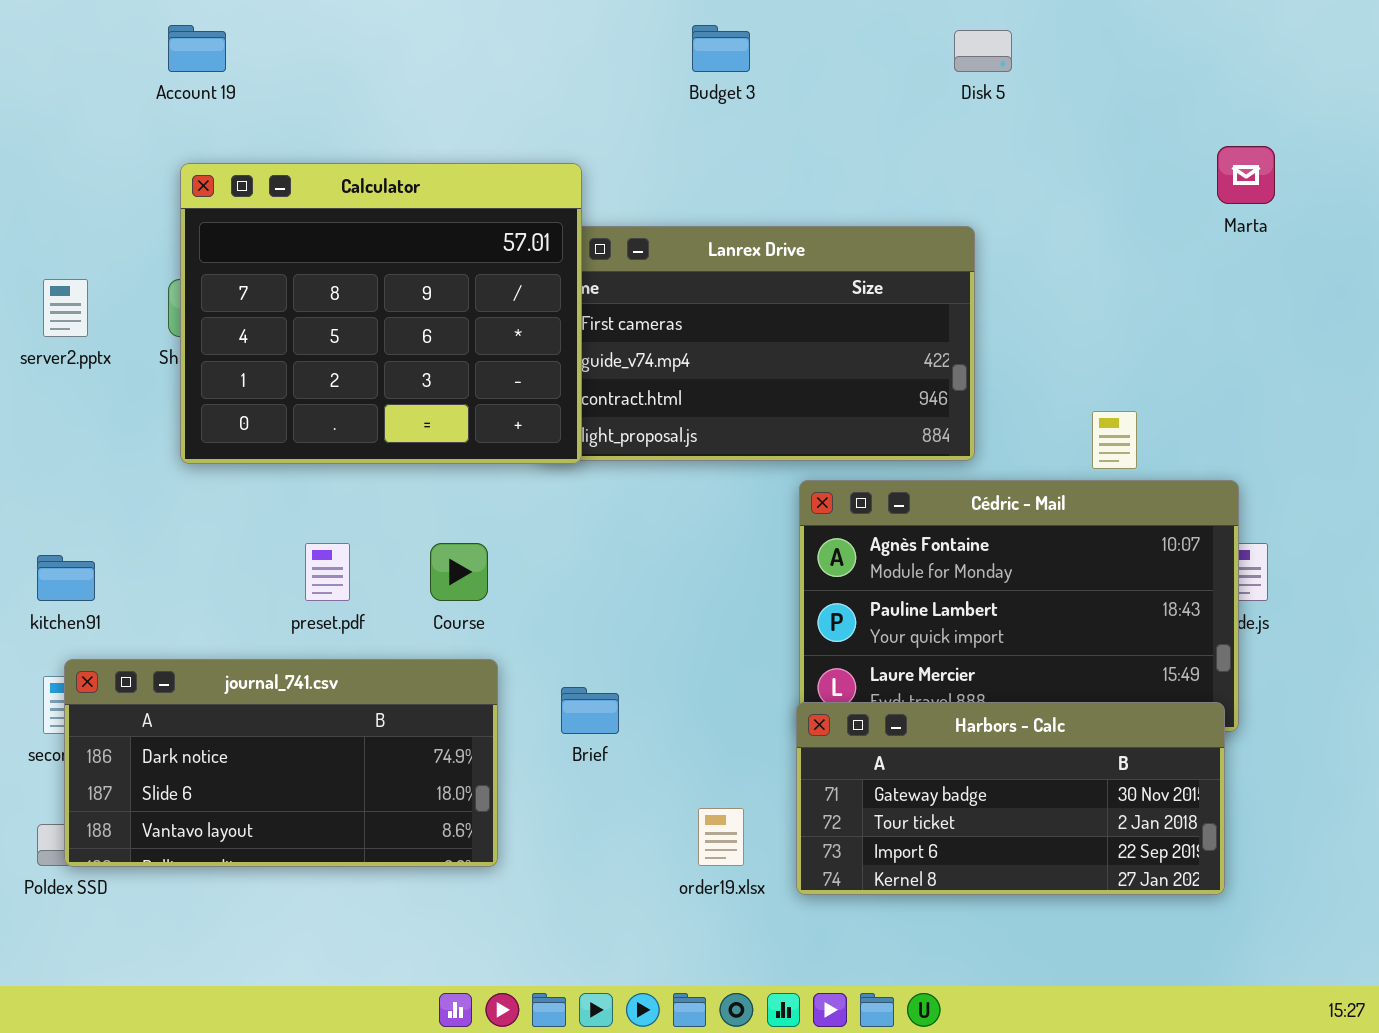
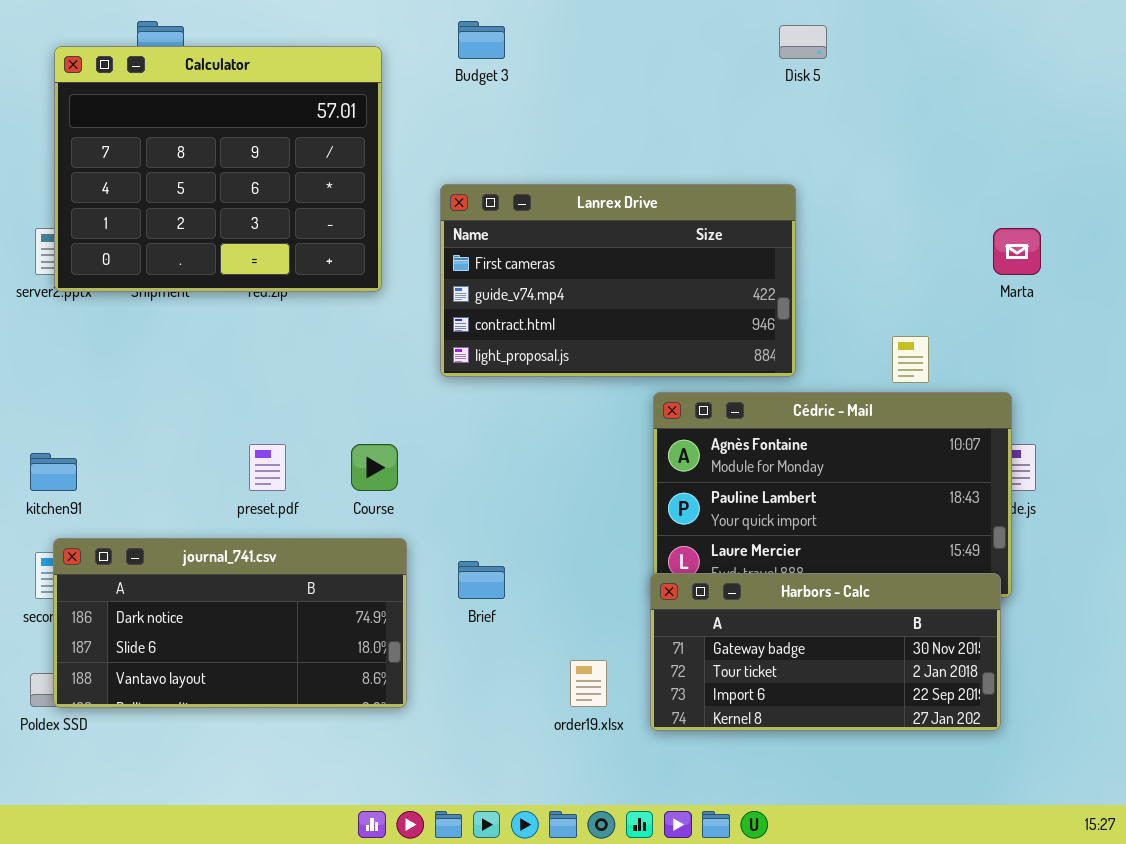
Budget 3: [692,25,750,72] -> [458,21,505,59], moved
Marta: [1217,146,1275,204] -> [993,228,1041,275], moved
Calculator: [180,163,582,464] -> [54,46,382,292], moved

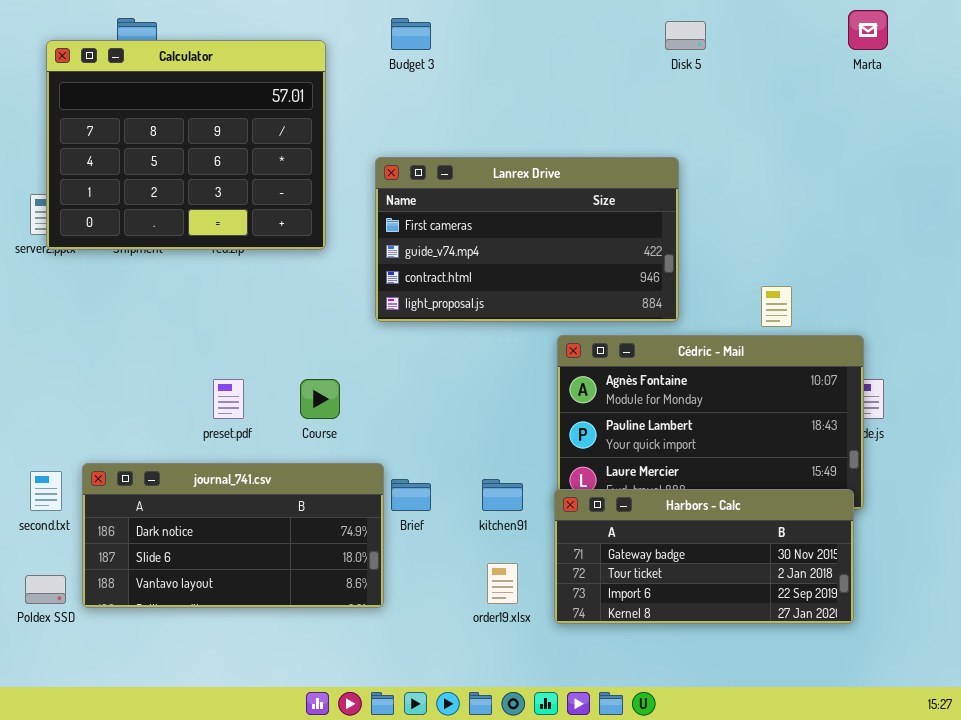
Marta: [993,228,1041,275] -> [848,10,888,50], moved
kitchen91: [30,453,77,491] -> [482,479,523,511], moved
journal_741.csv: [53,538,407,708] -> [82,463,384,608], moved

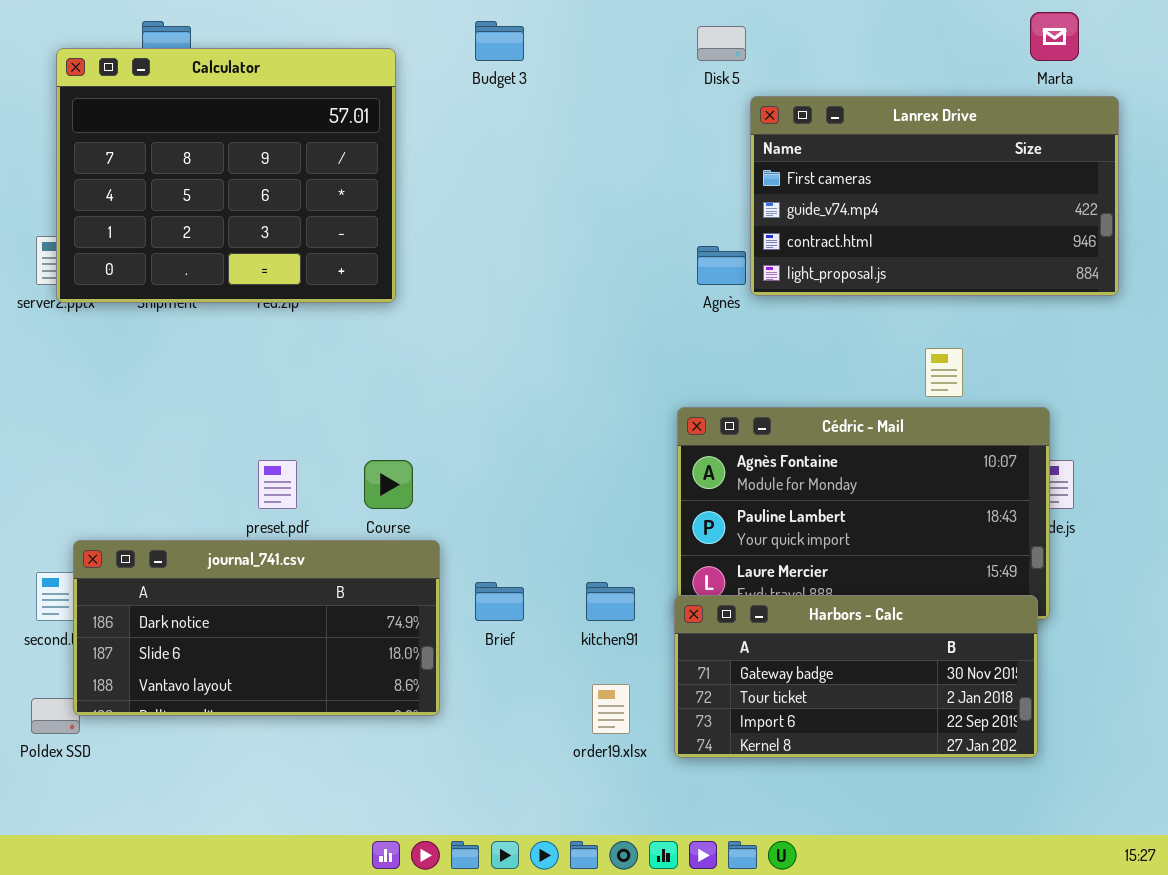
Disk 5: [665,21,706,50] -> [697,26,746,61], moved
Lanrex Drive: [375,157,679,322] -> [750,96,1119,296], moved
journal_741.csv: [82,463,384,608] -> [73,540,440,716], moved

